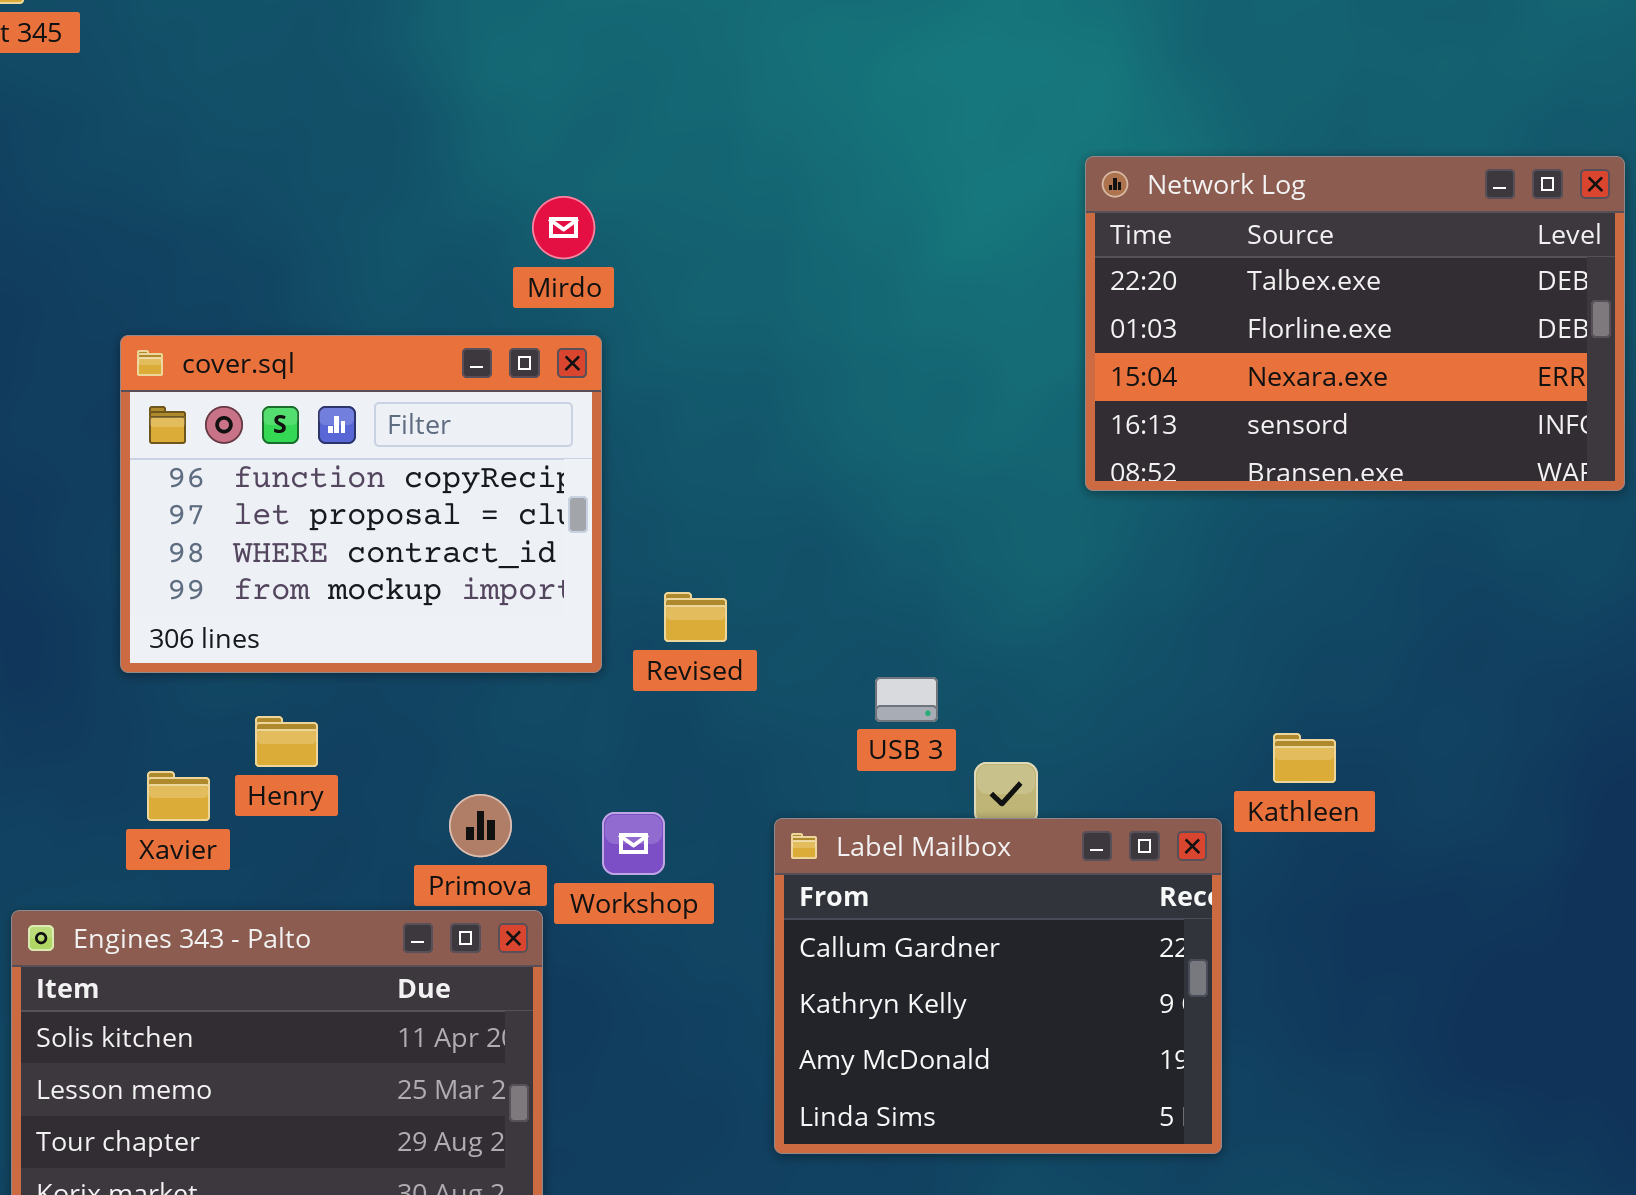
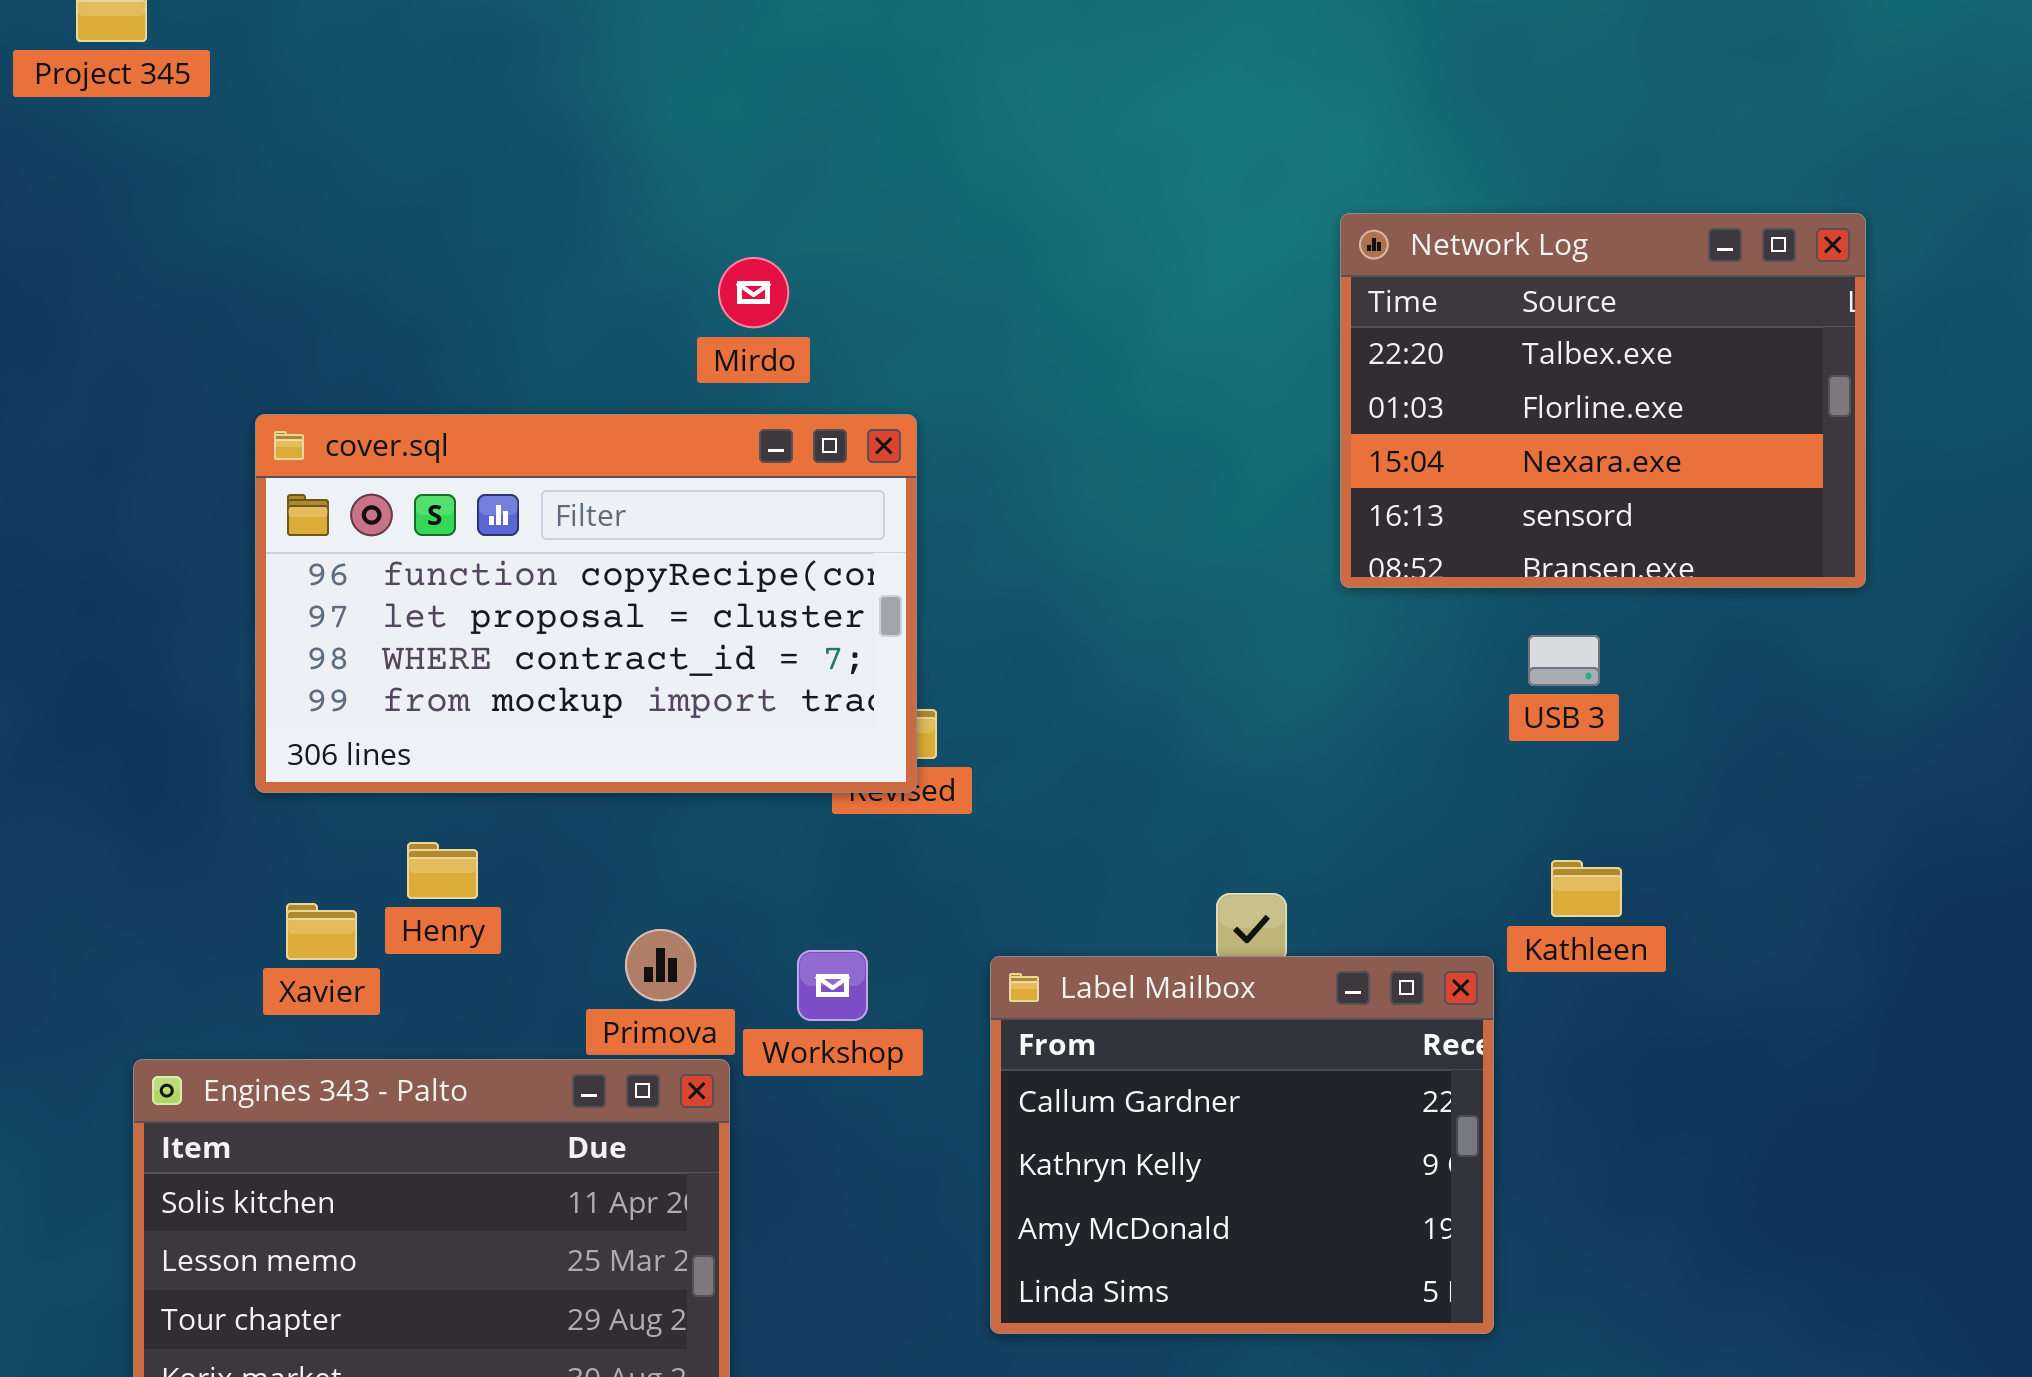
Network Log: [1085,156,1625,491] -> [1340,213,1866,588], resized
cover.sql: [120,335,602,673] -> [255,414,917,793], resized
USB 3: [875,677,938,722] -> [1528,635,1600,686], moved

